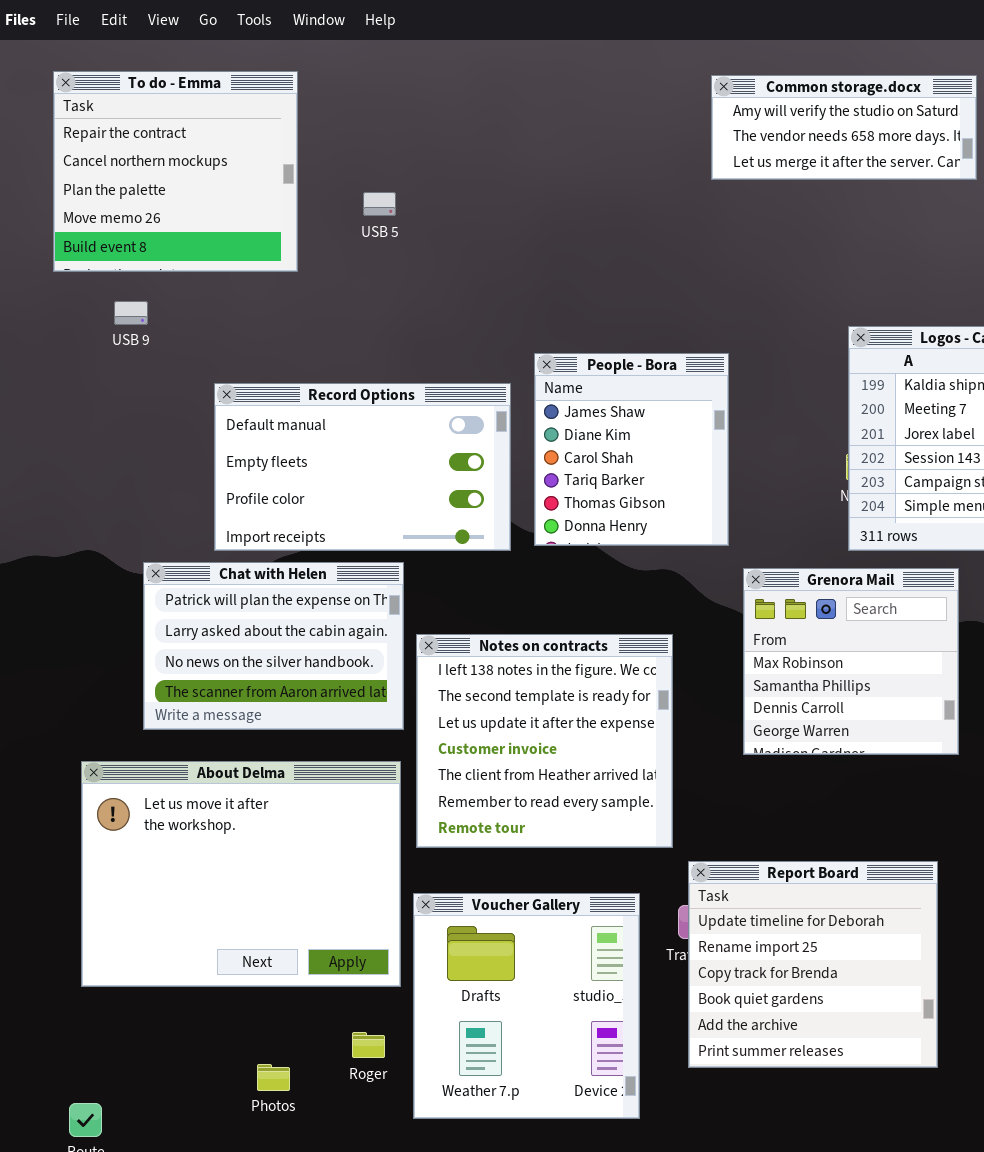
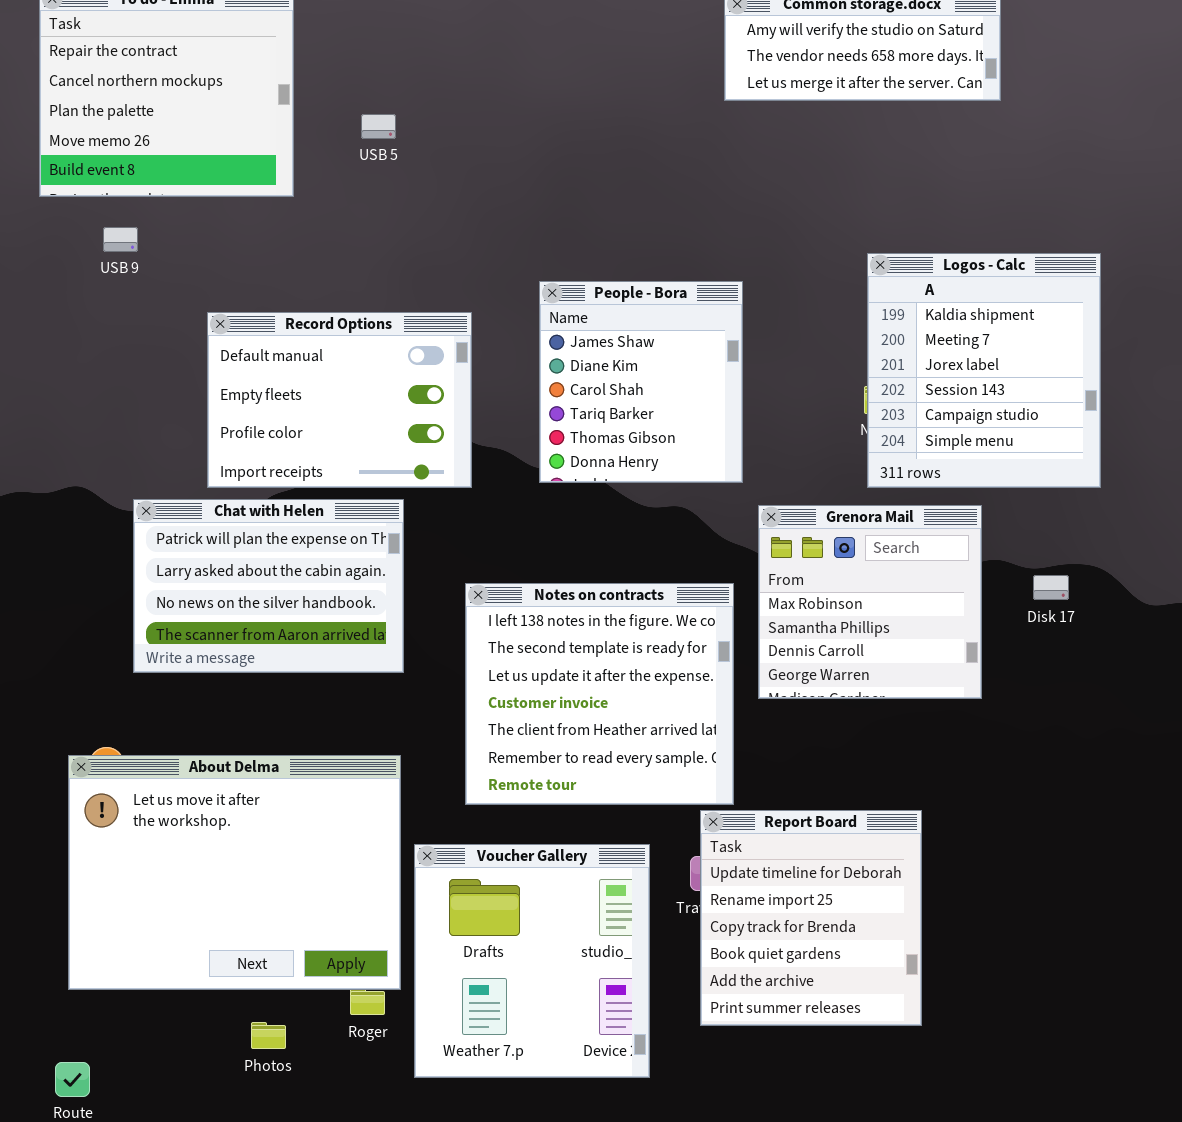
Record Options: [214,383,511,551] -> [207,312,472,488], resized
Notes on contracts: [416,634,673,848] -> [465,583,734,805], moved
About Delma: [81,761,401,987] -> [68,755,401,990], moved
Report Board: [688,861,938,1068] -> [700,810,922,1026], resized

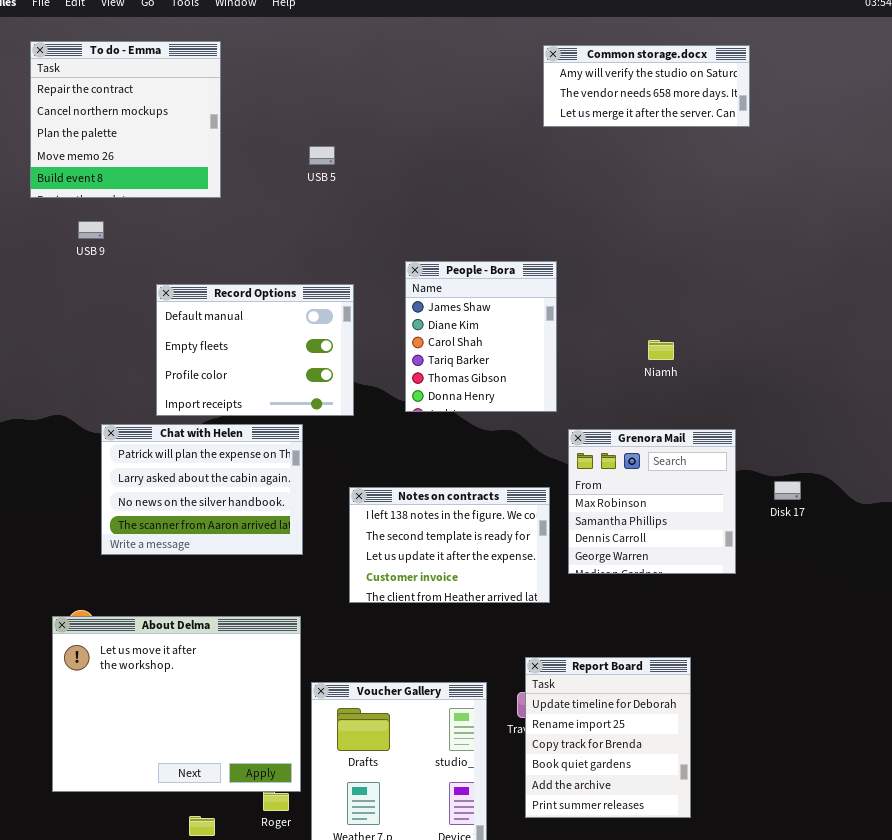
USB 5: [361,114,396,139] -> [309,146,335,165], moved
Logos - Calc: [867,253,1101,488] -> none, closed
Notes on contracts: [465,583,734,805] -> [349,487,550,603], resized

